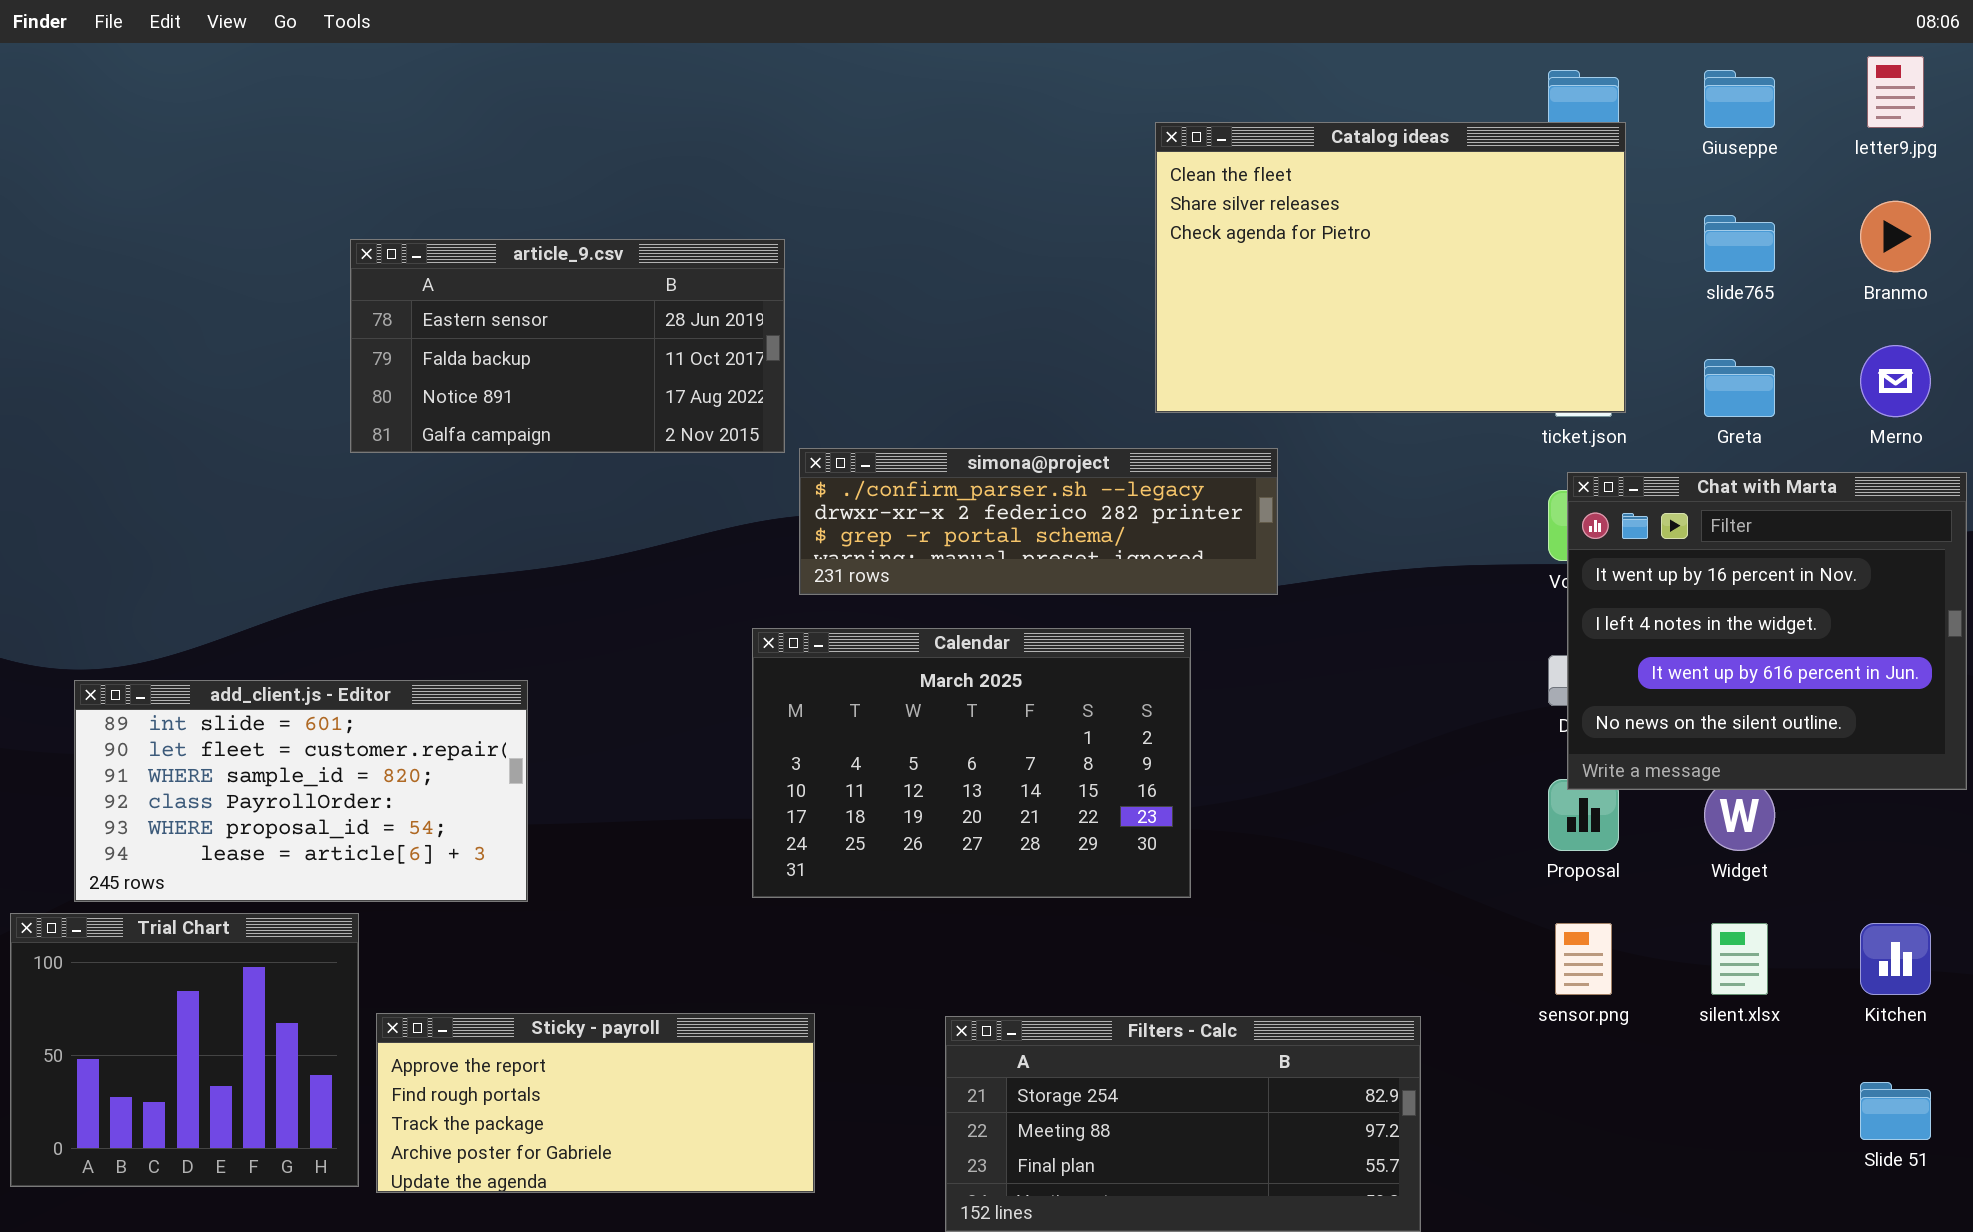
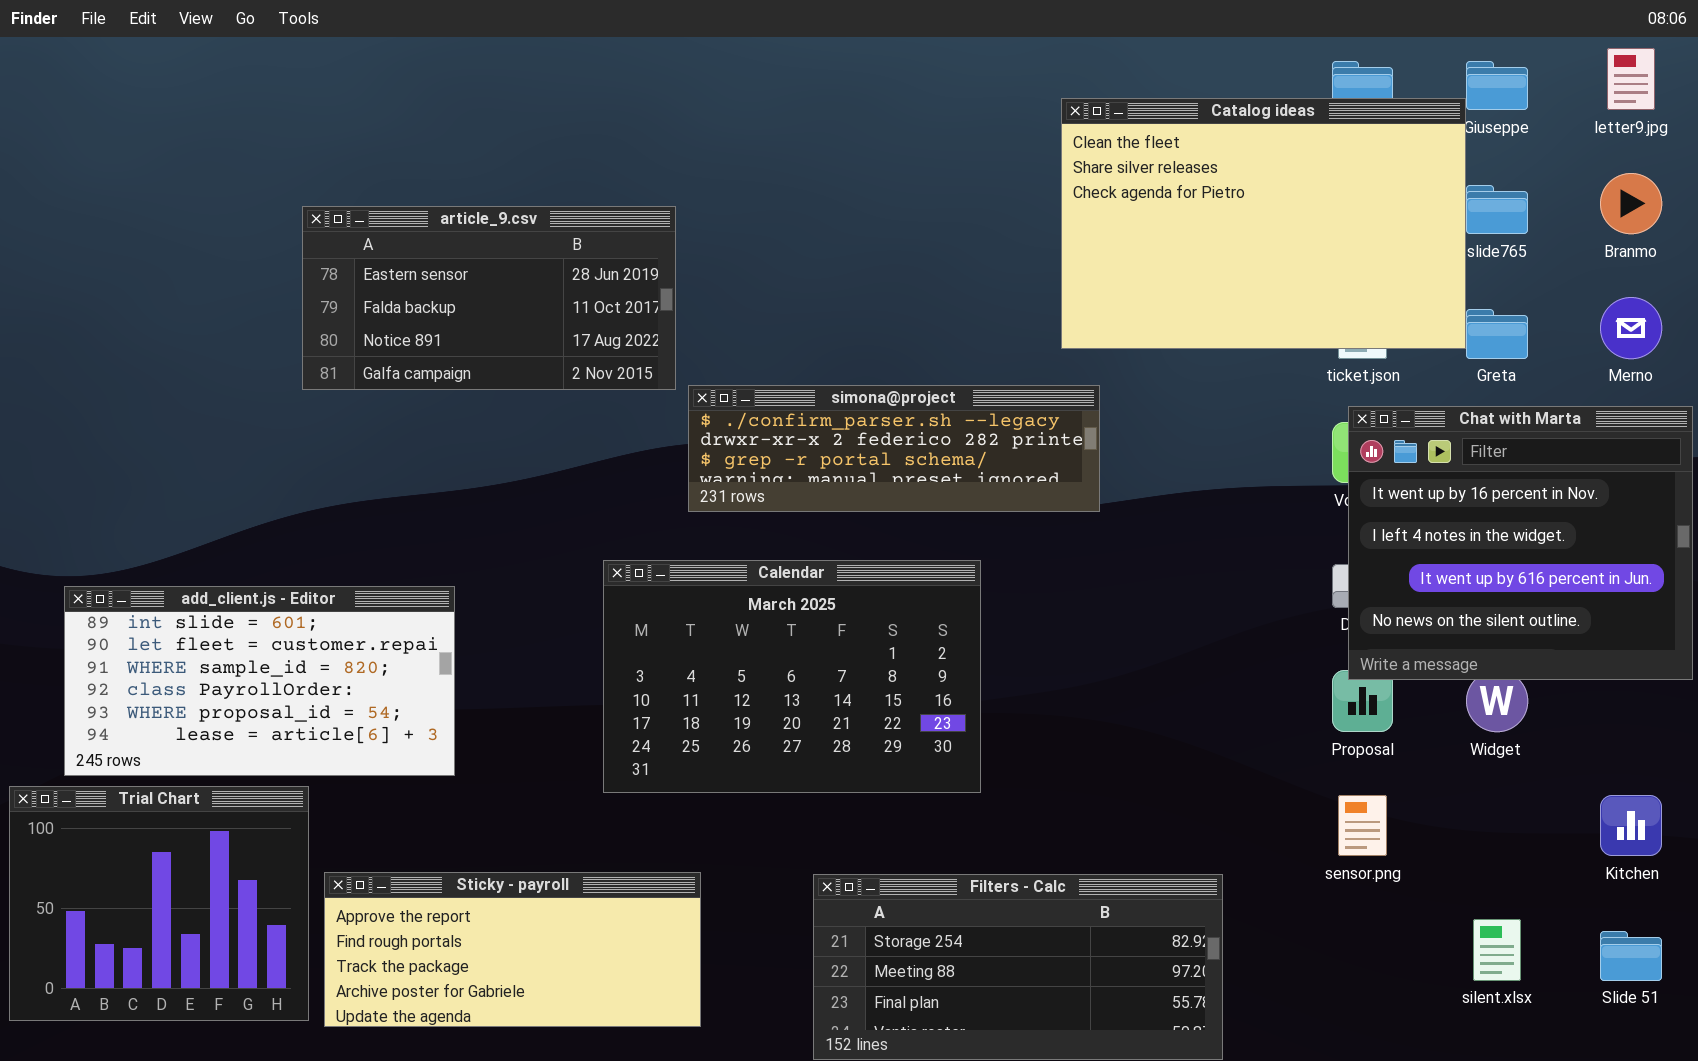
Catalog ideas: [1155,122,1626,413] -> [1061,98,1466,349], moved
Calendar: [752,628,1191,898] -> [603,560,981,793], moved
silent.xlsx: [1711,923,1768,995] -> [1473,919,1521,981], moved

